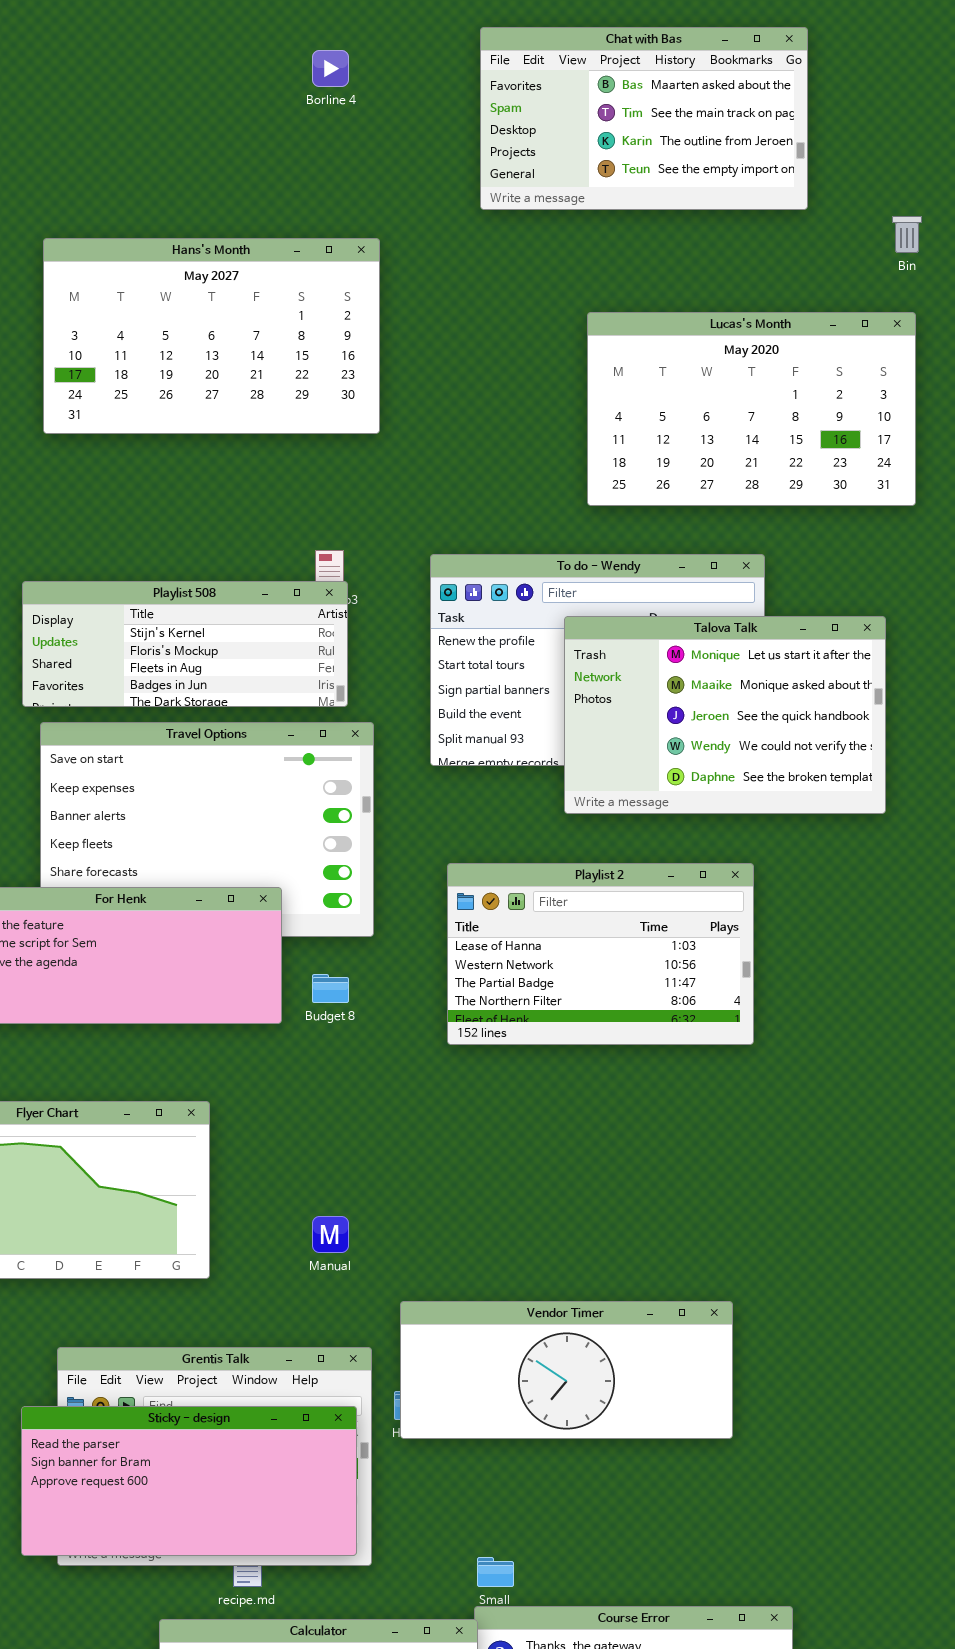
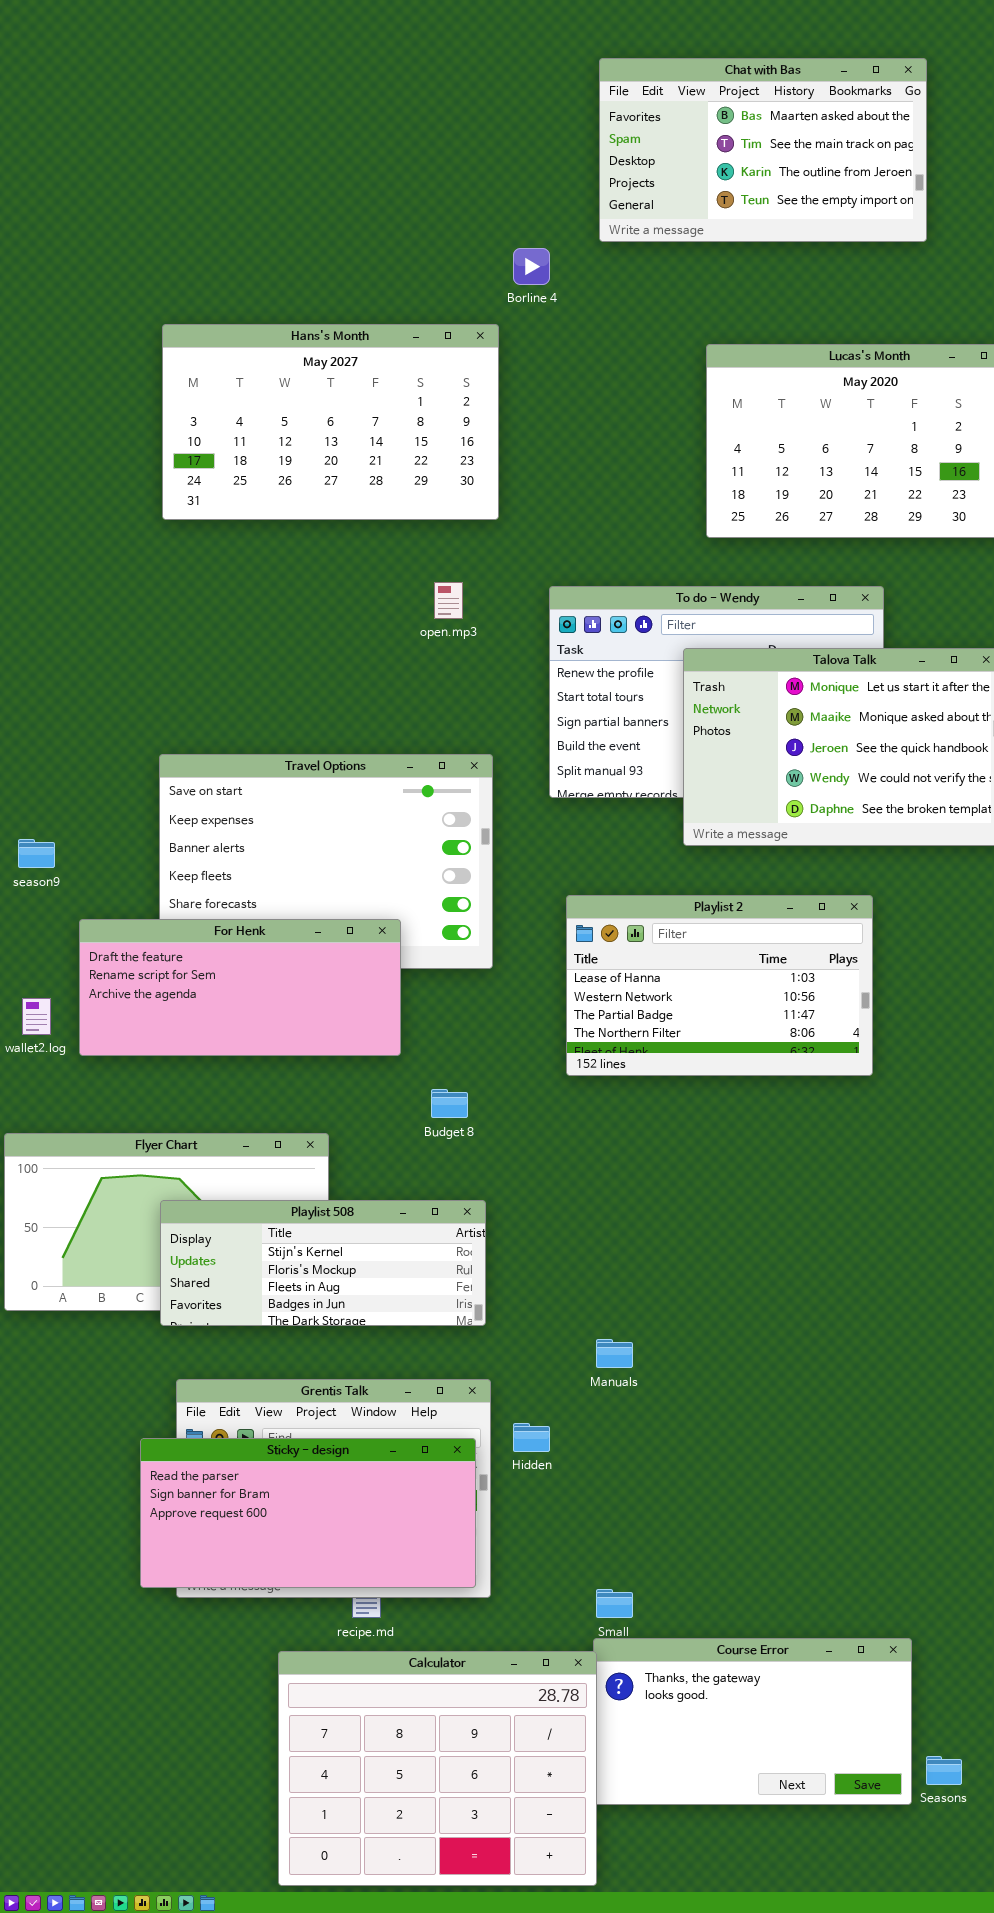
Borline 4: [312,50,349,87] -> [513,248,550,285], moved
Hans's Month: [43,238,380,434] -> [162,324,499,520], moved
Playlist 508: [22,581,348,707] -> [160,1200,486,1326], moved
Budget 8: [312,974,349,1003] -> [431,1089,468,1118], moved
Vendor Timer: [400,1301,733,1439] -> none, closed

